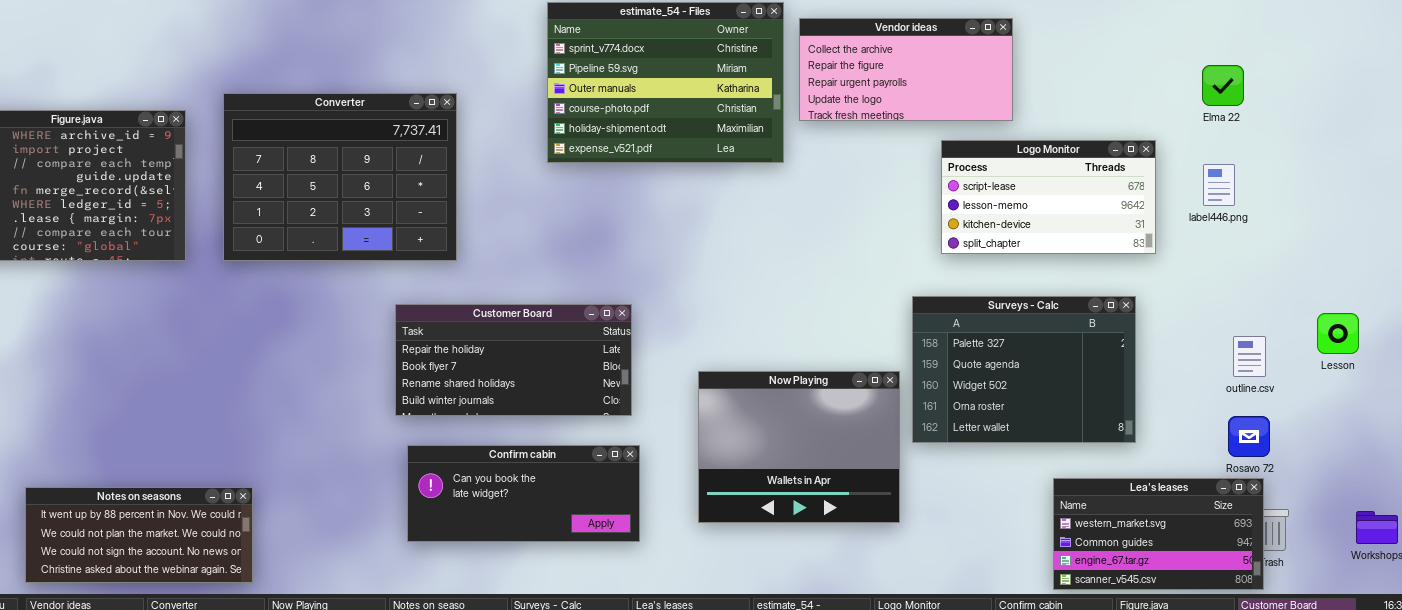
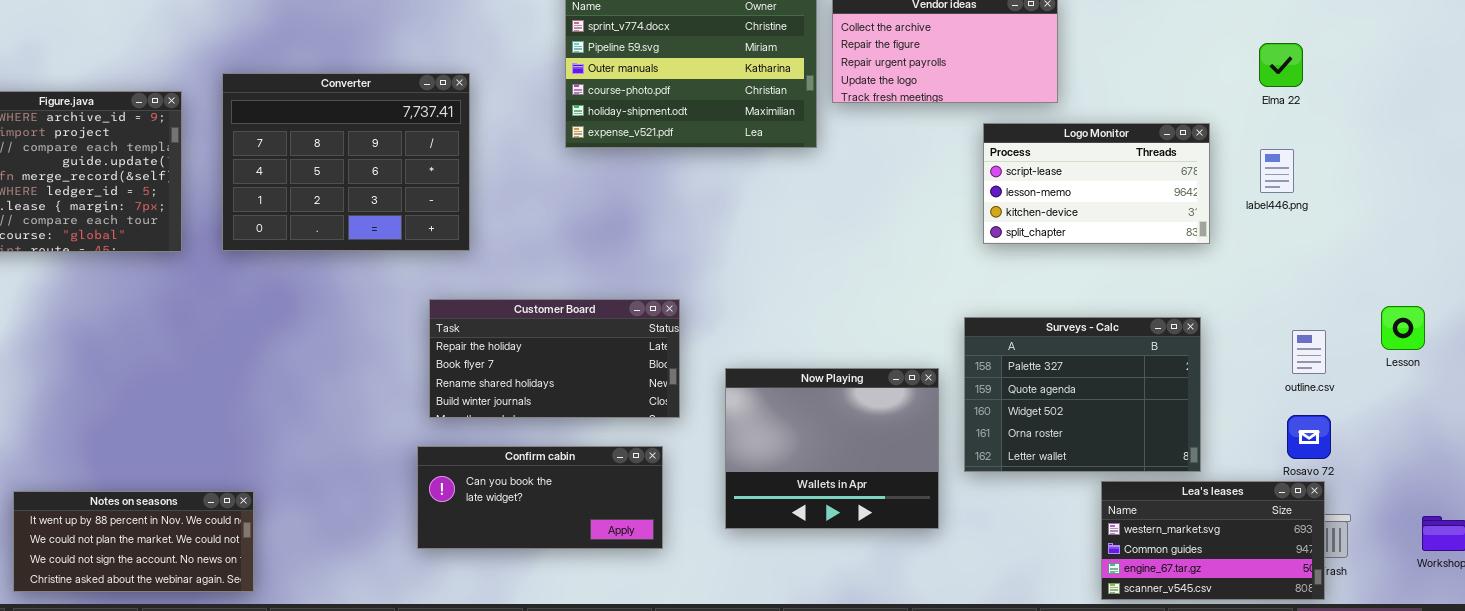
Surveys - Calc: [912,296,1136,443] -> [964,317,1201,472], moved
Customer Board: [395,304,632,416] -> [429,299,680,418], moved

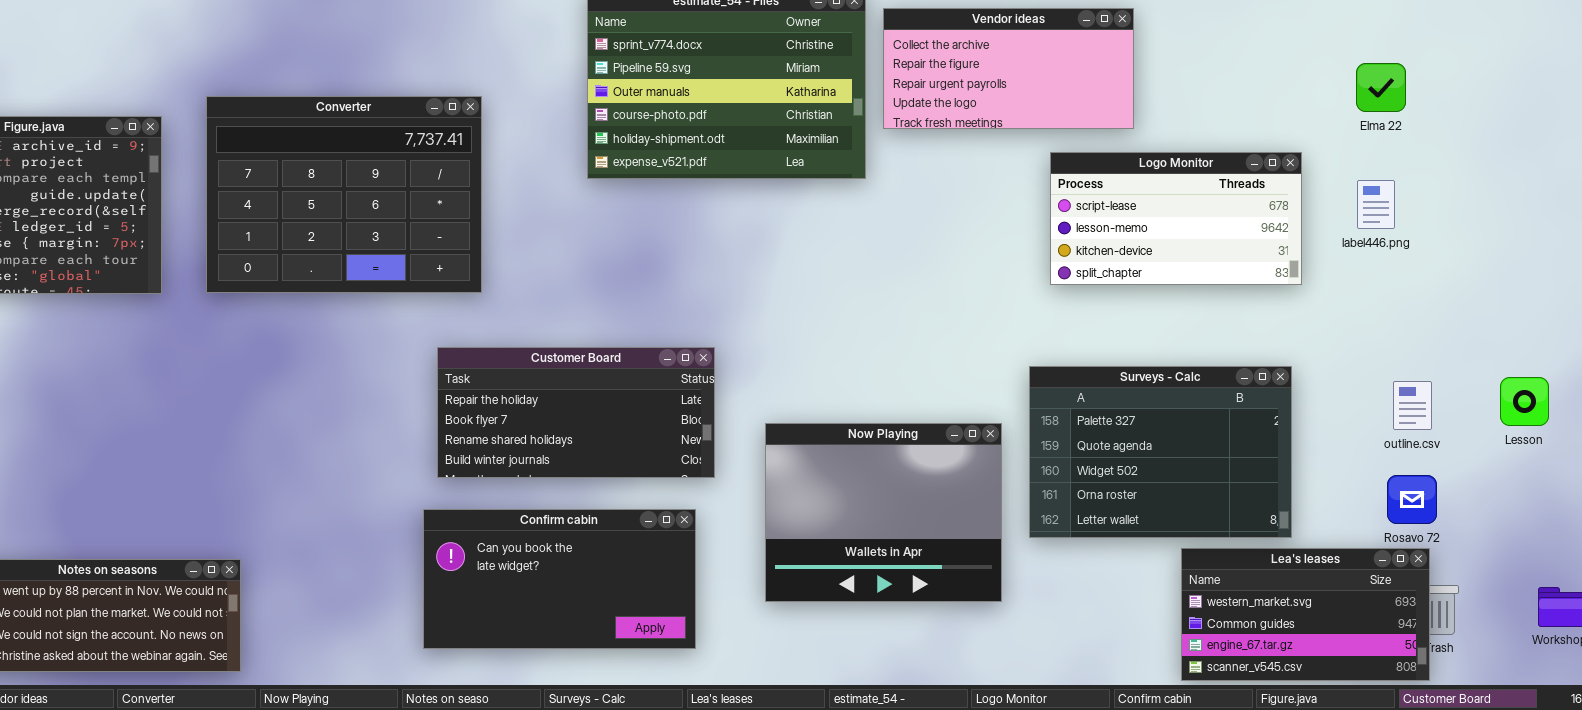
Lesson: [1381,306,1425,350] -> [1500,377,1549,426], moved
Confirm cabin: [417,446,663,549] -> [423,509,696,649], resized

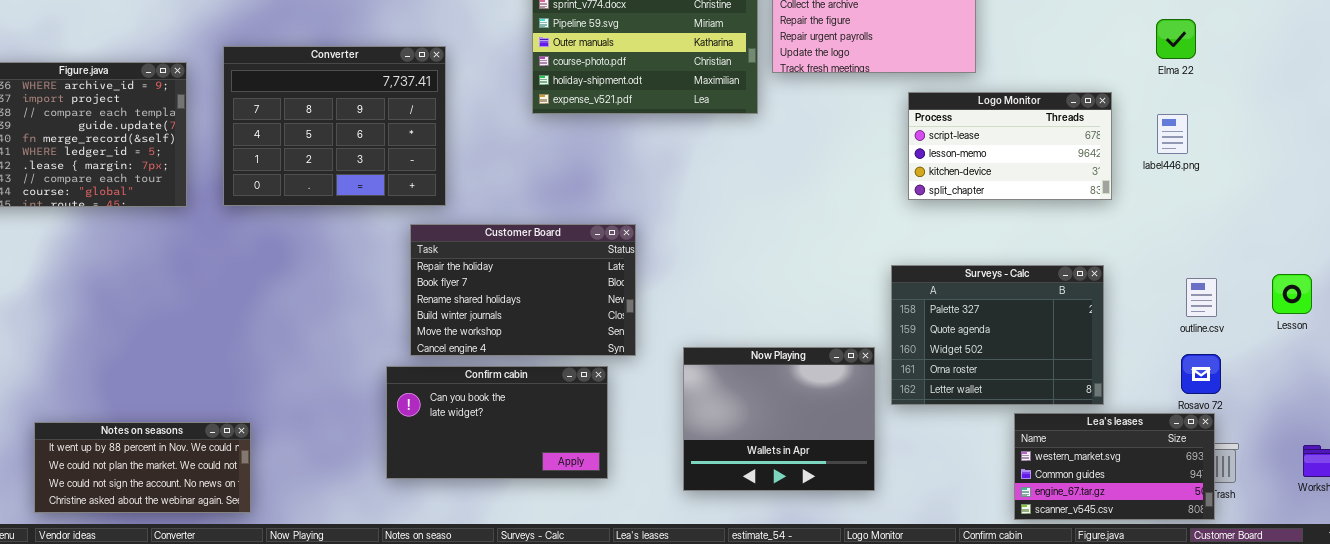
Customer Board: [437,347,715,478] -> [410,224,636,356], resized
Now Playing: [765,423,1002,602] -> [683,347,875,491], moved
Confirm cabin: [423,509,696,649] -> [386,366,608,479], moved

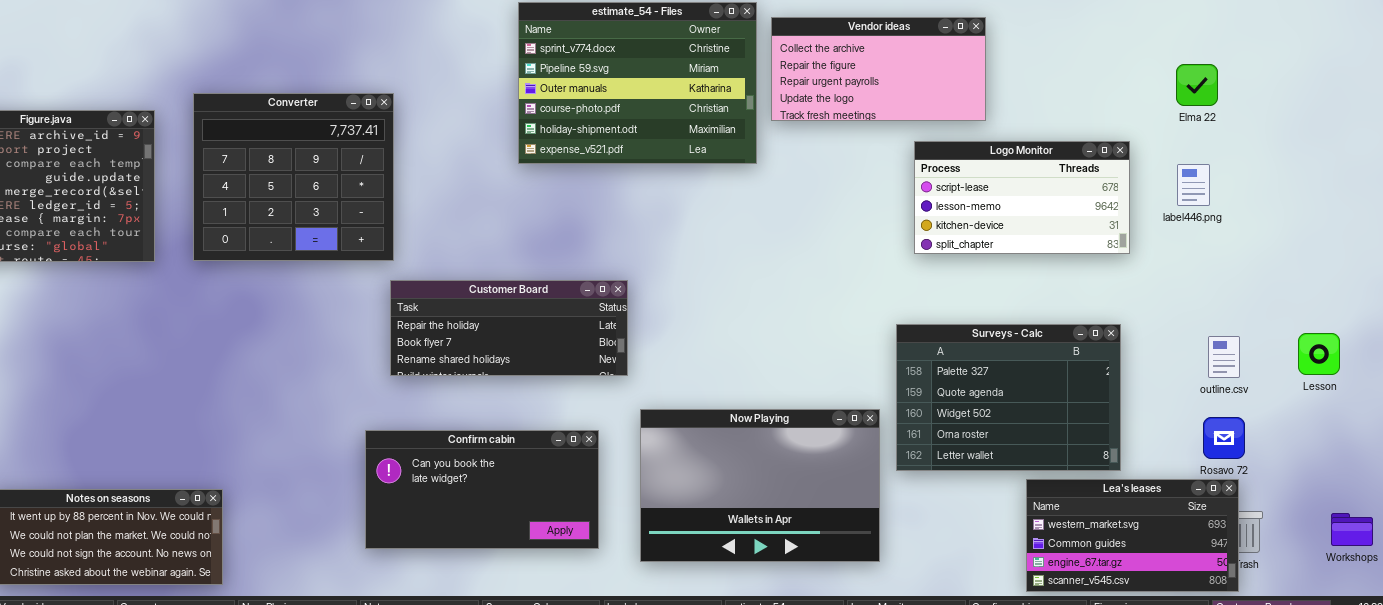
Converter: [223,46,446,206] -> [193,93,394,261], resized
Customer Board: [410,224,636,356] -> [390,280,628,376], resized
Now Playing: [683,347,875,491] -> [640,409,880,562], resized

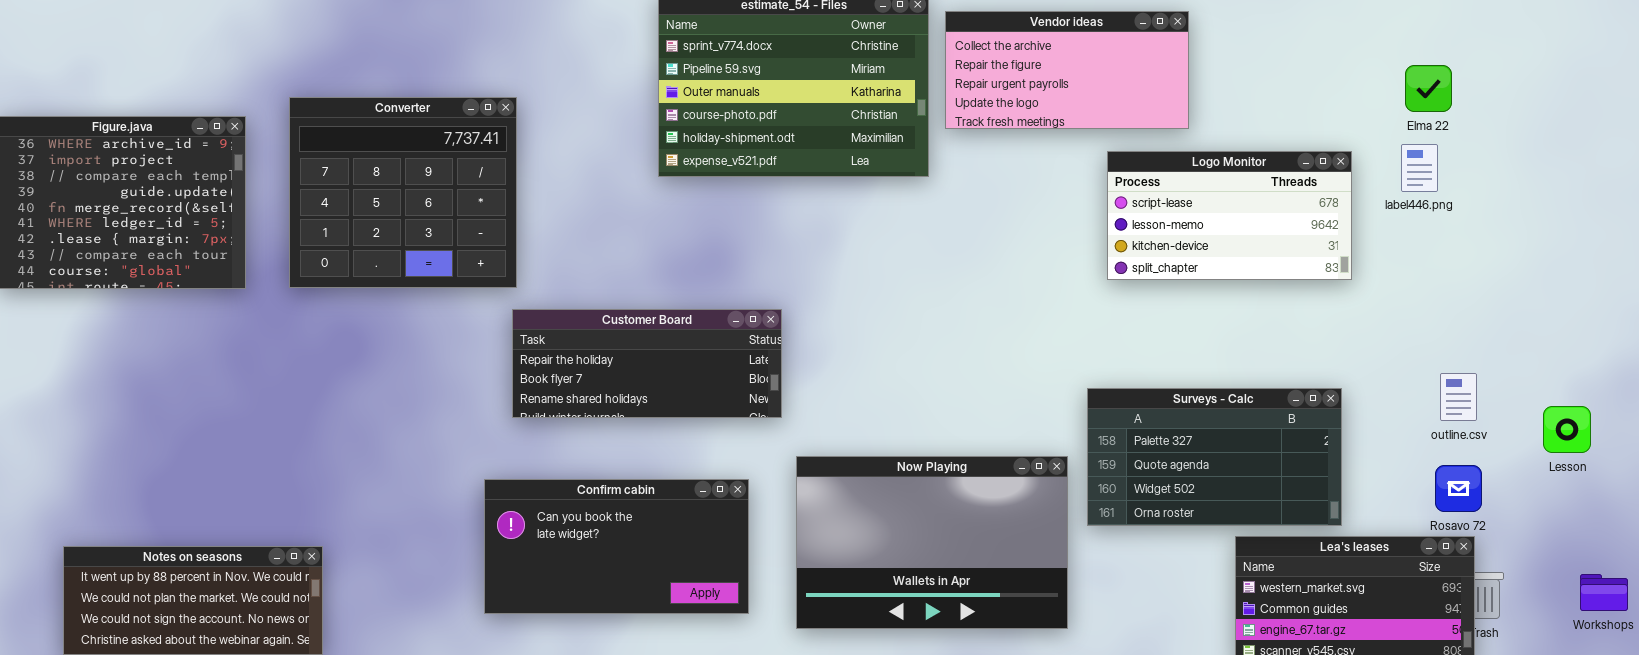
label446.png: [1177,164,1210,206] -> [1401,144,1438,192], moved
Surveys - Calc: [896,324,1121,471] -> [1087,388,1342,526], resized
Lesson: [1298,333,1340,375] -> [1543,406,1591,453], moved

